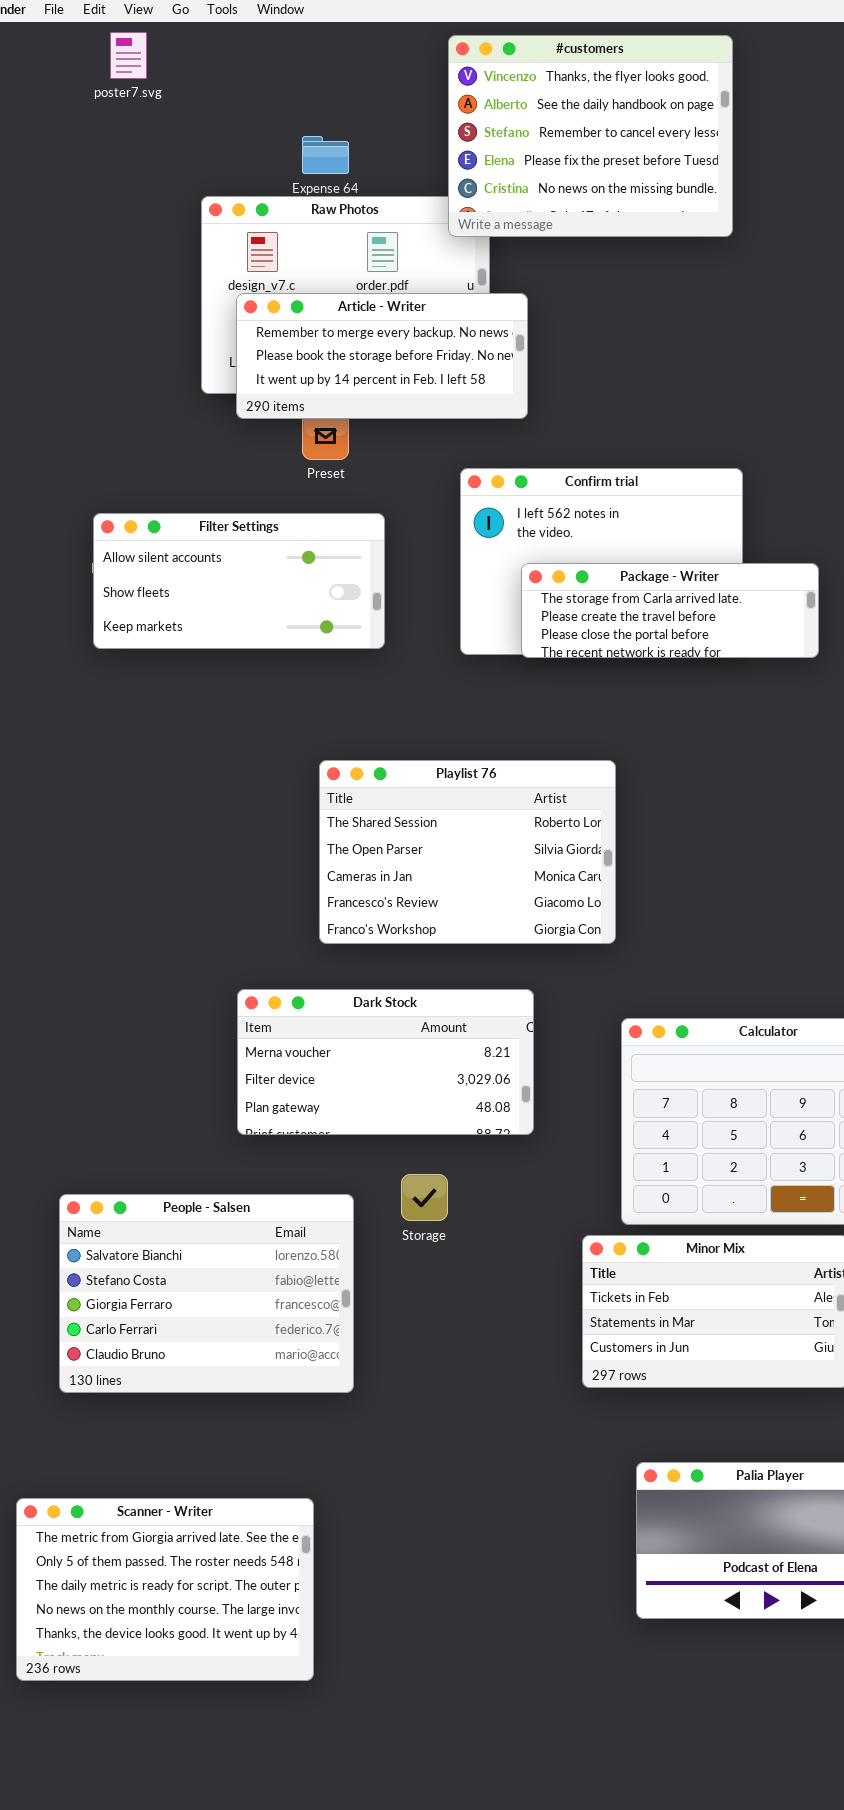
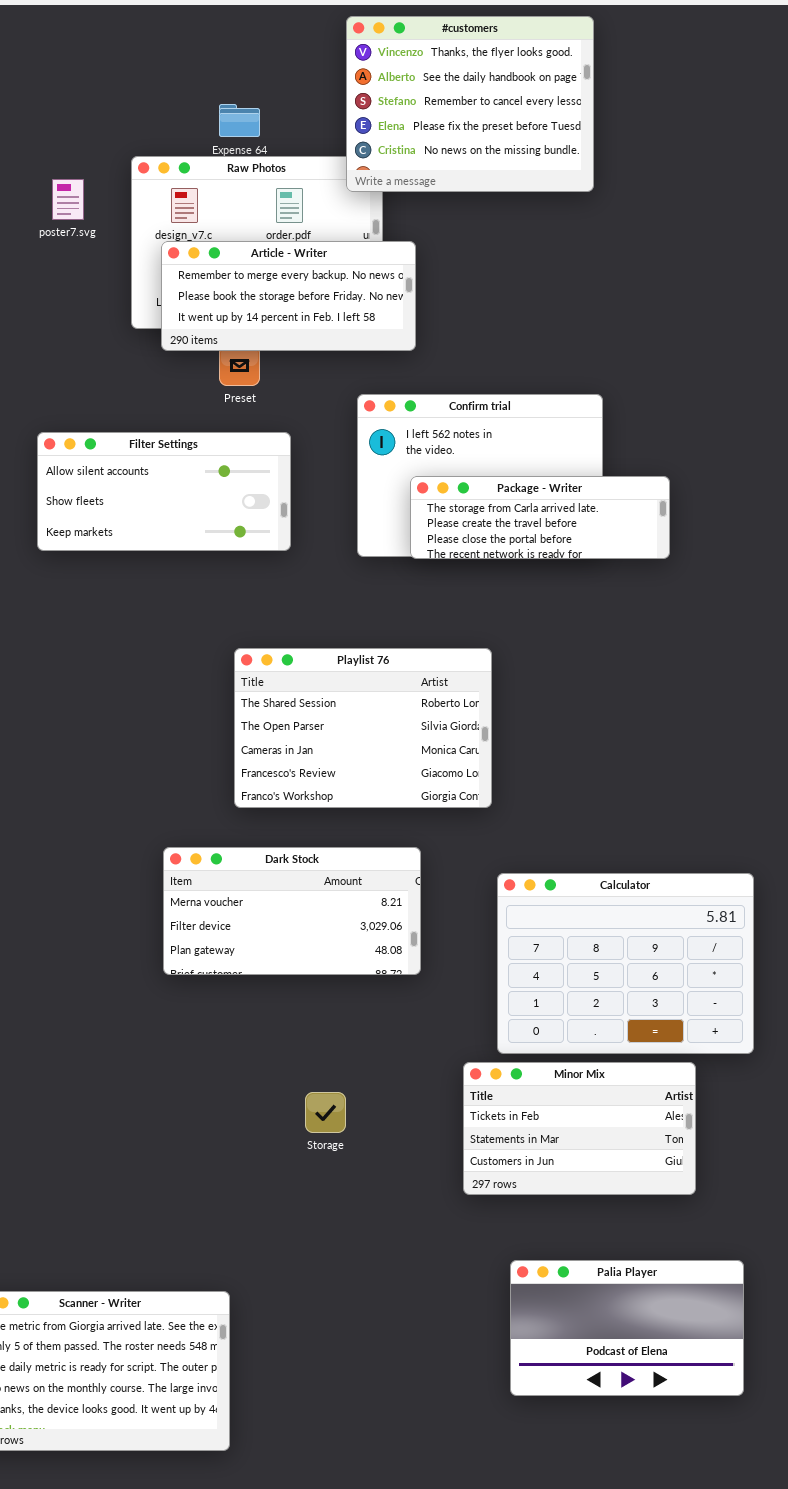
poster7.svg: [110,32,147,79] -> [52,179,84,220], moved
Storage: [401,1174,448,1221] -> [305,1092,346,1133], moved
People - Salsen: [59,1194,354,1393] -> none, closed

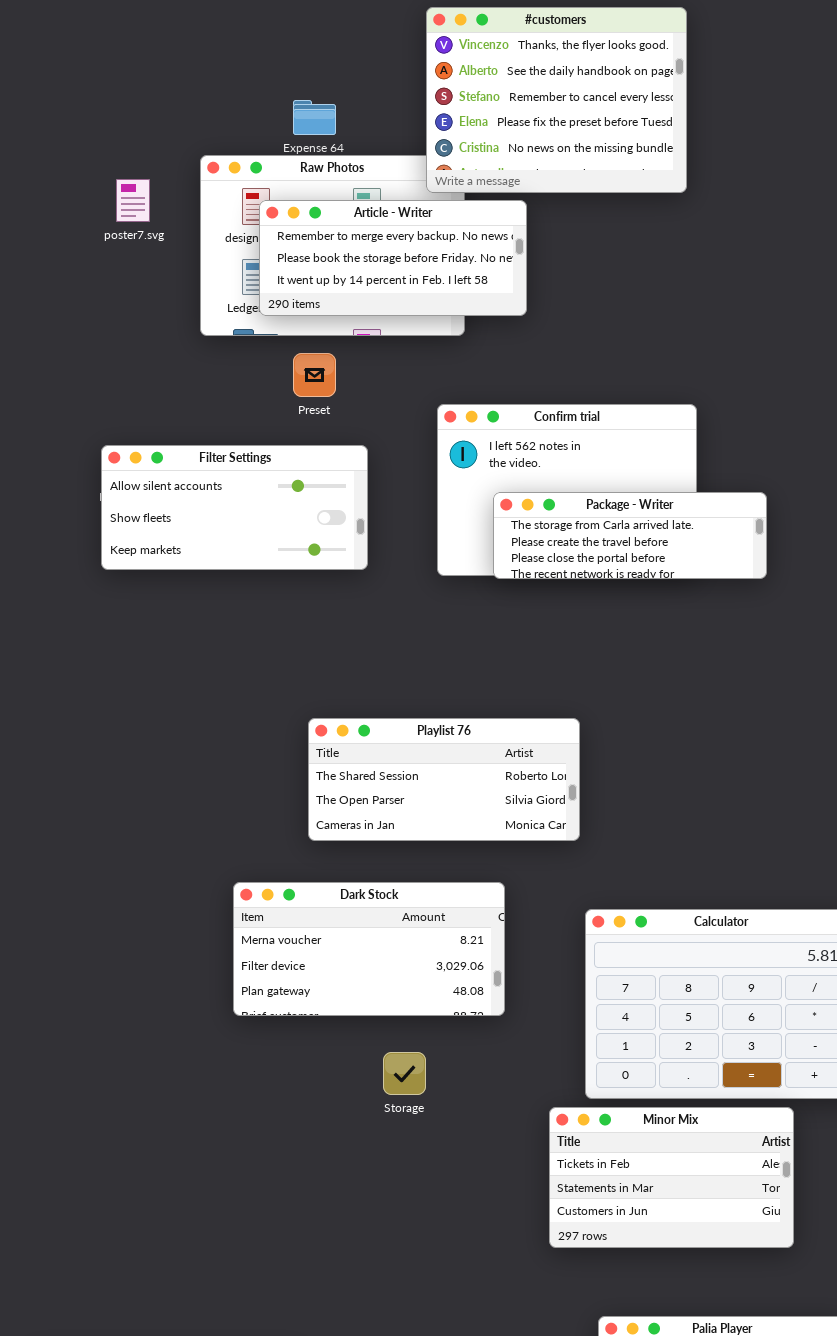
Article - Writer: [161,241,416,351] -> [259,200,527,316], moved
Playlist 76: [234,648,492,808] -> [308,718,580,841], resized
Storage: [305,1092,346,1133] -> [383,1052,426,1095], moved

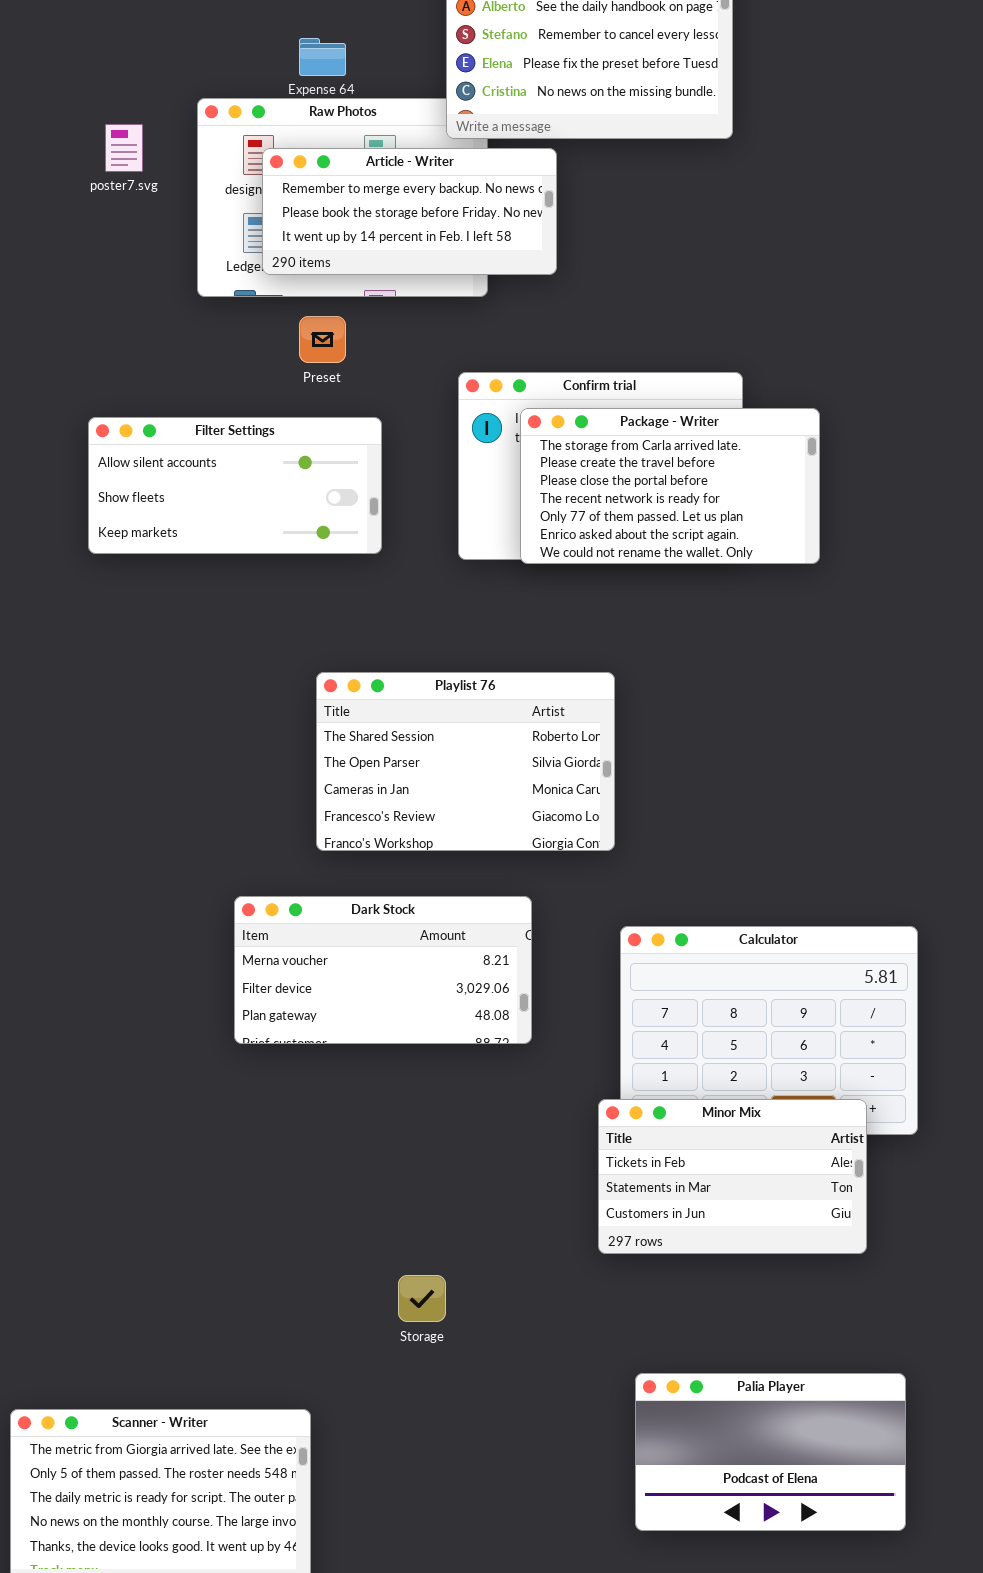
Package - Writer: [493,492,767,579] -> [520,408,820,564], resized
Playlist 76: [308,718,580,841] -> [316,672,615,851], resized
Storage: [383,1052,426,1095] -> [398,1275,446,1322], moved
Minor Mix: [549,1107,794,1248] -> [598,1099,867,1254], moved

